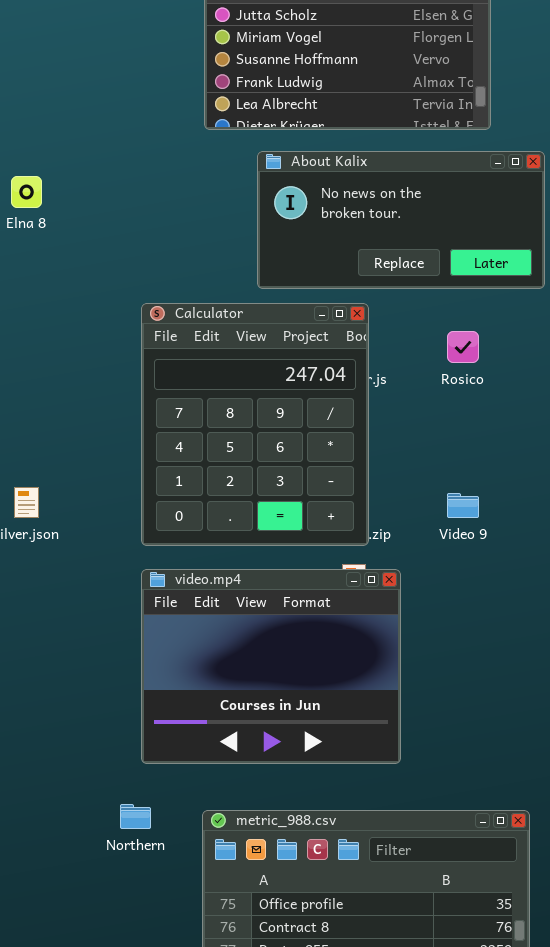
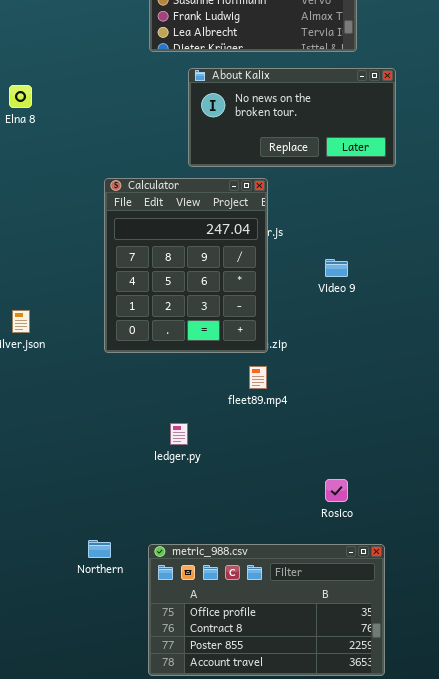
Rosico: [447,331,479,363] -> [325,479,348,502], moved
Video 9: [447,493,479,518] -> [325,259,348,277], moved
video.mp4: [141,569,401,764] -> none, closed

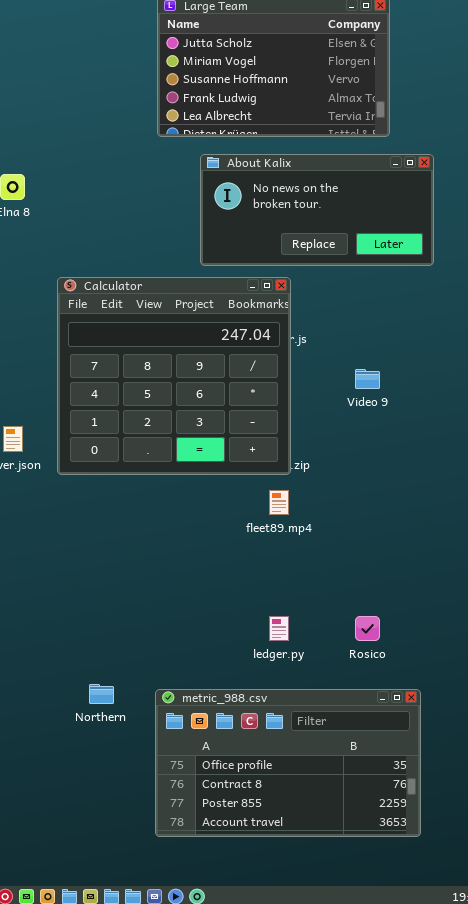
Calculator: [104,178,268,353] -> [57,277,291,475], resized
ledger.py: [170,423,188,445] -> [269,616,289,641], moved

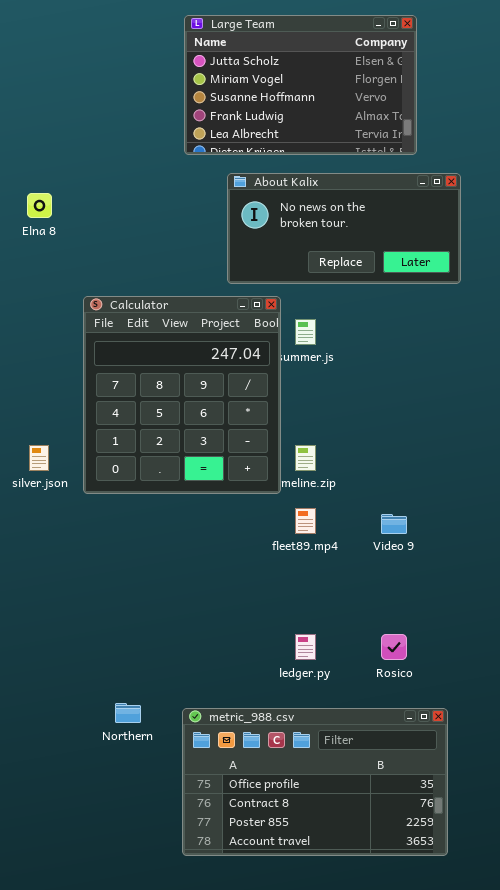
Calculator: [57,277,291,475] -> [83,296,281,494], resized
Video 9: [355,369,380,389] -> [381,514,407,534], moved

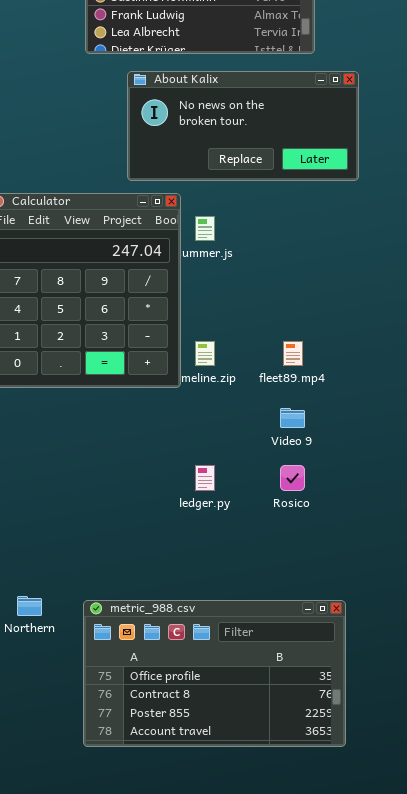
fleet89.mp4: [295,508,316,534] -> [283,341,303,366], moved
ledger.py: [295,634,316,660] -> [195,465,215,491], moved
Rosico: [381,634,407,660] -> [280,465,305,491], moved

